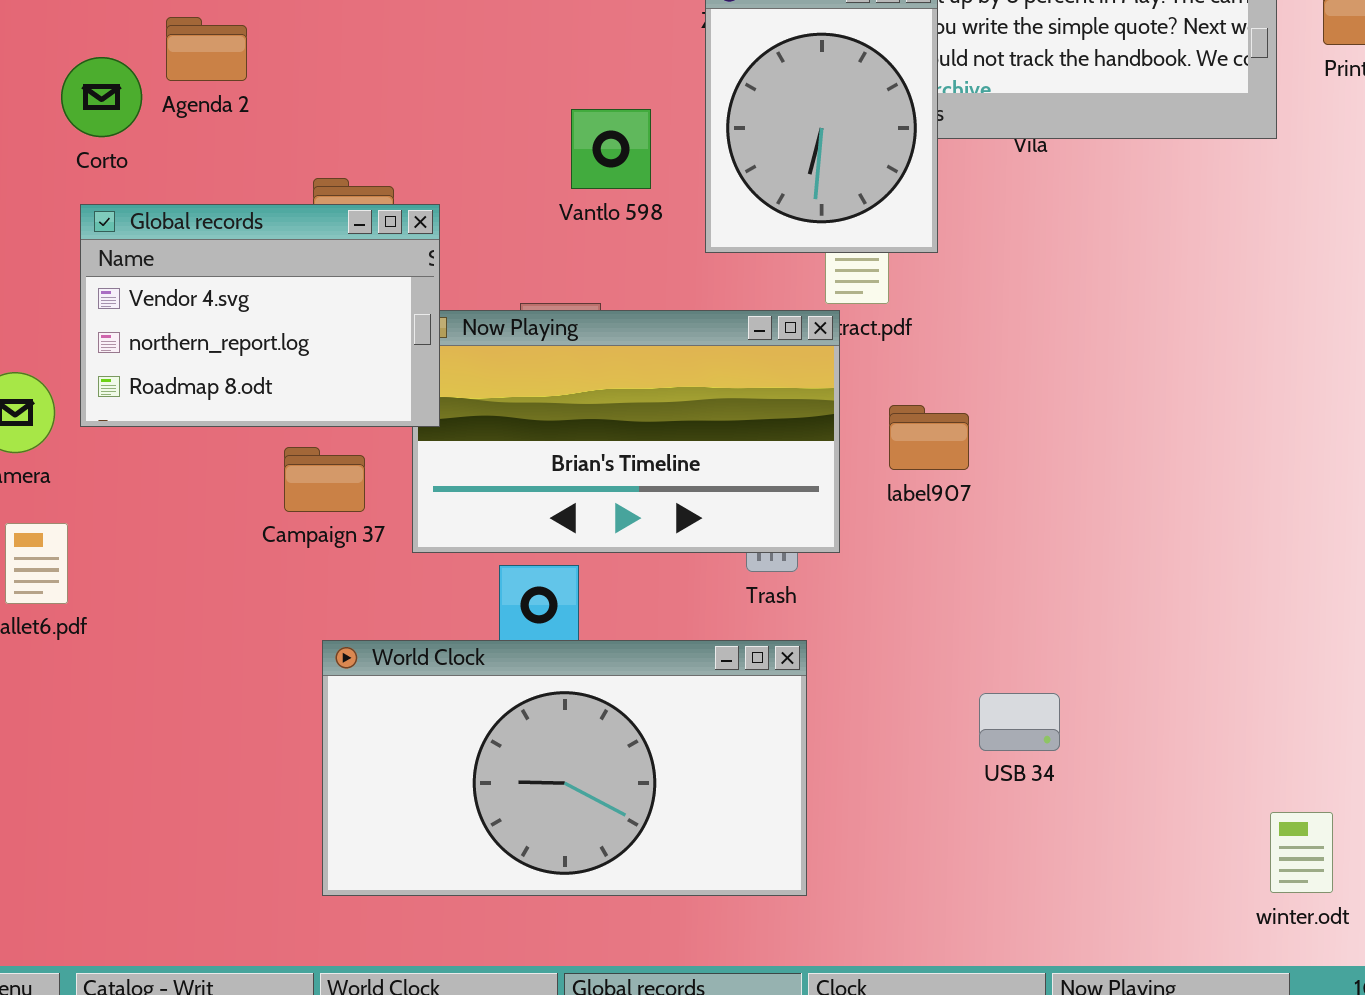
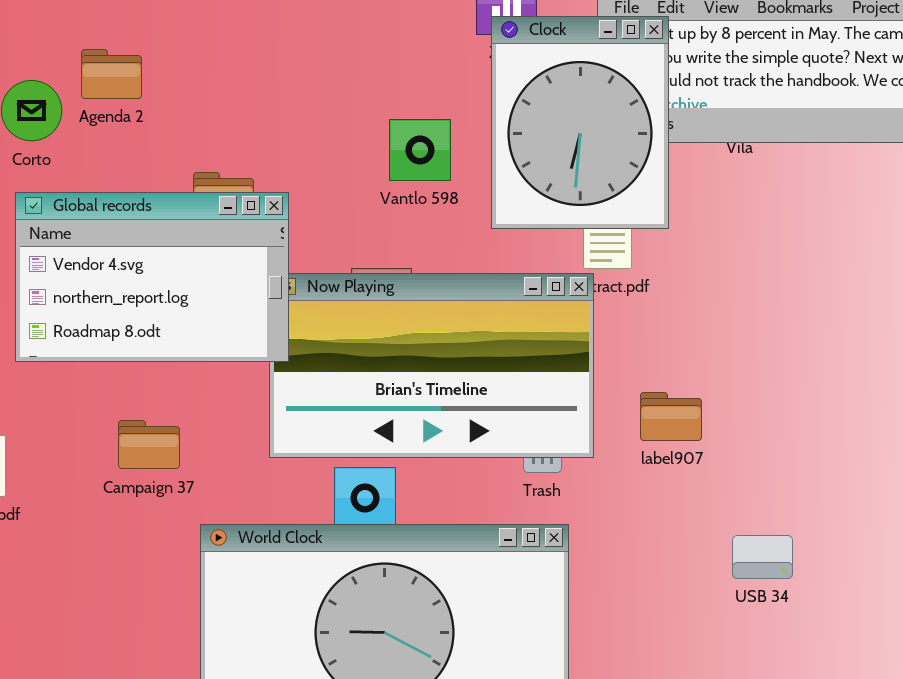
label907: [889,405,969,470] -> [640,392,702,441], moved
Campaign 37: [284,447,365,512] -> [118,420,180,469], moved
USB 34: [979,693,1060,751] -> [732,535,793,579], moved

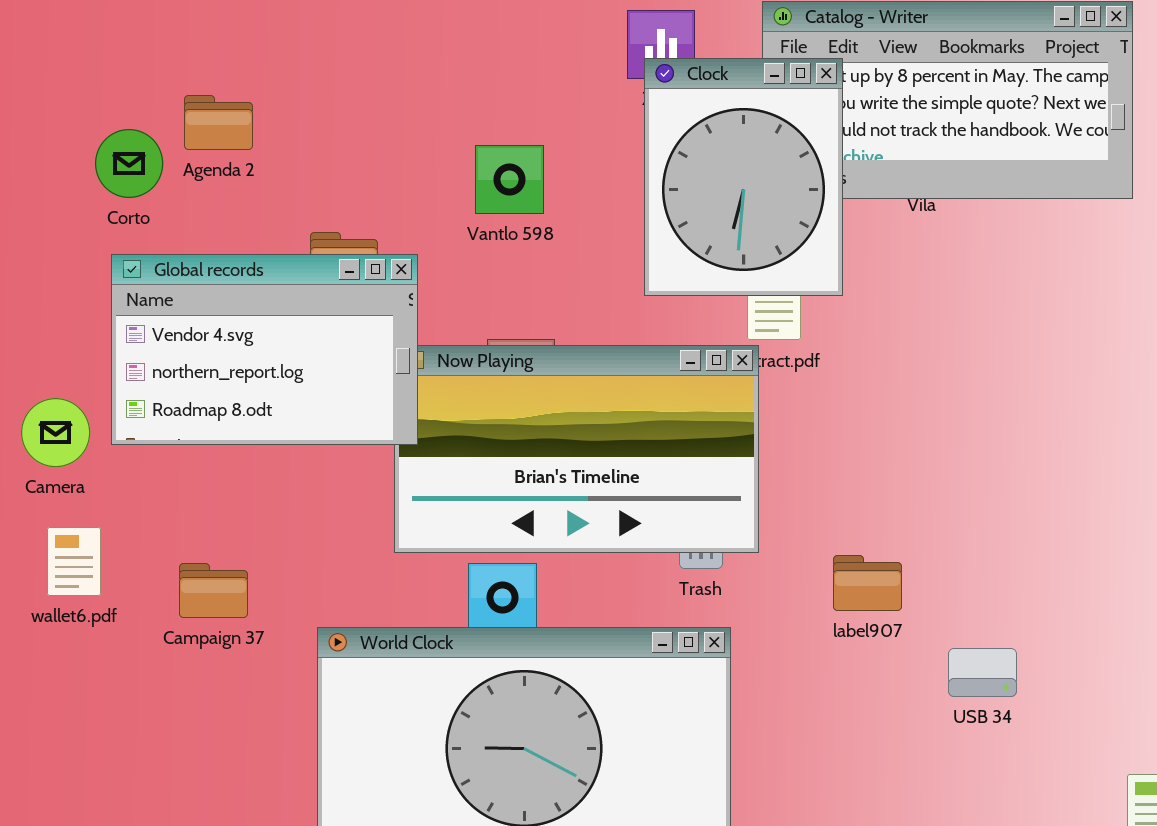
Vantlo 598: [389,119,451,181] -> [475,145,544,214], moved
label907: [640,392,702,441] -> [833,555,902,611], moved
Campaign 37: [118,420,180,469] -> [179,563,248,618], moved
USB 34: [732,535,793,579] -> [948,648,1017,697], moved

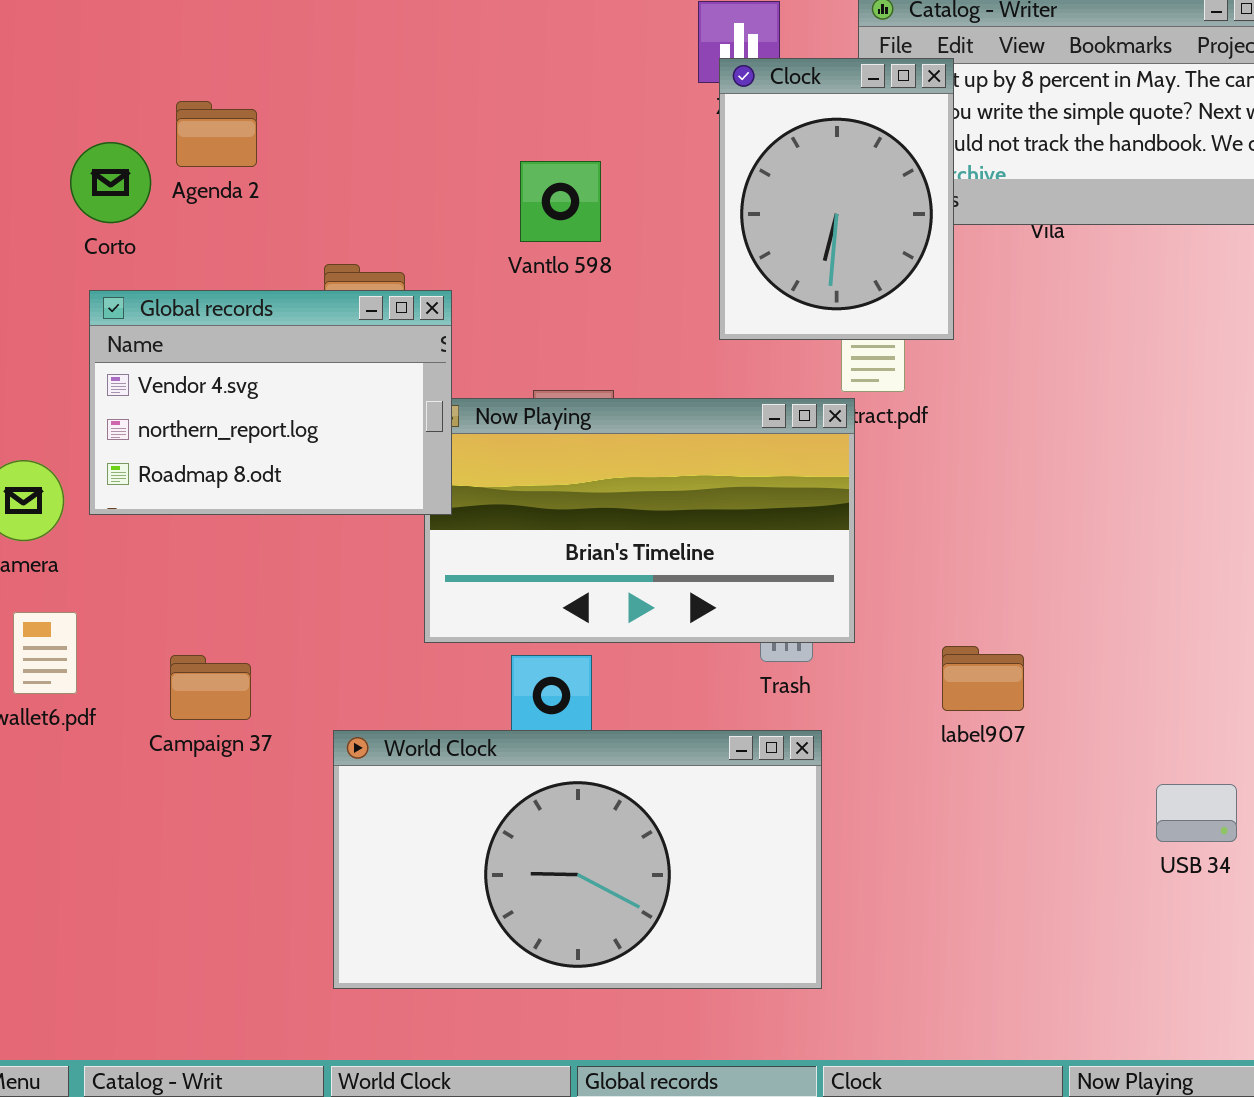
USB 34: [948,648,1017,697] -> [1156,784,1237,842], moved

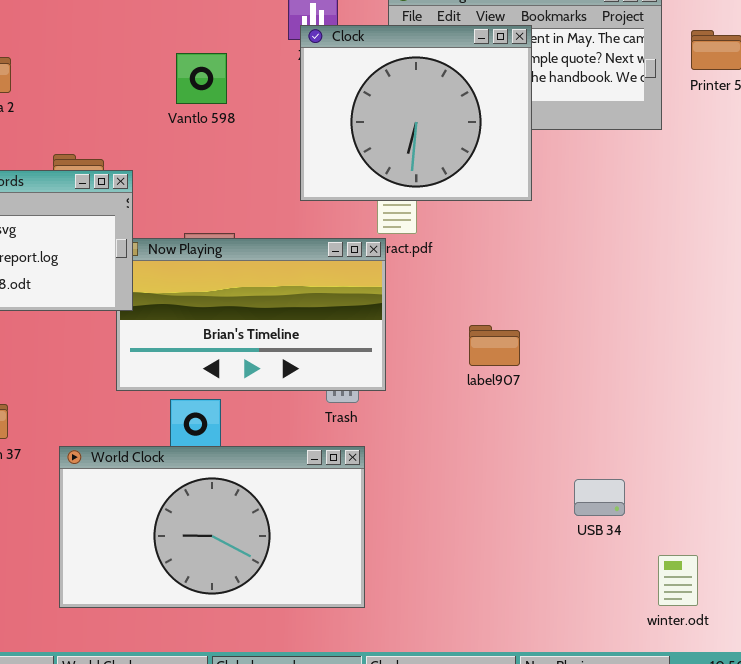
Clock: [719,58,954,340] -> [300,25,532,201], resized
Vantlo 598: [520,161,601,242] -> [176,53,227,104], moved
label907: [942,646,1024,711] -> [469,325,520,366], moved

